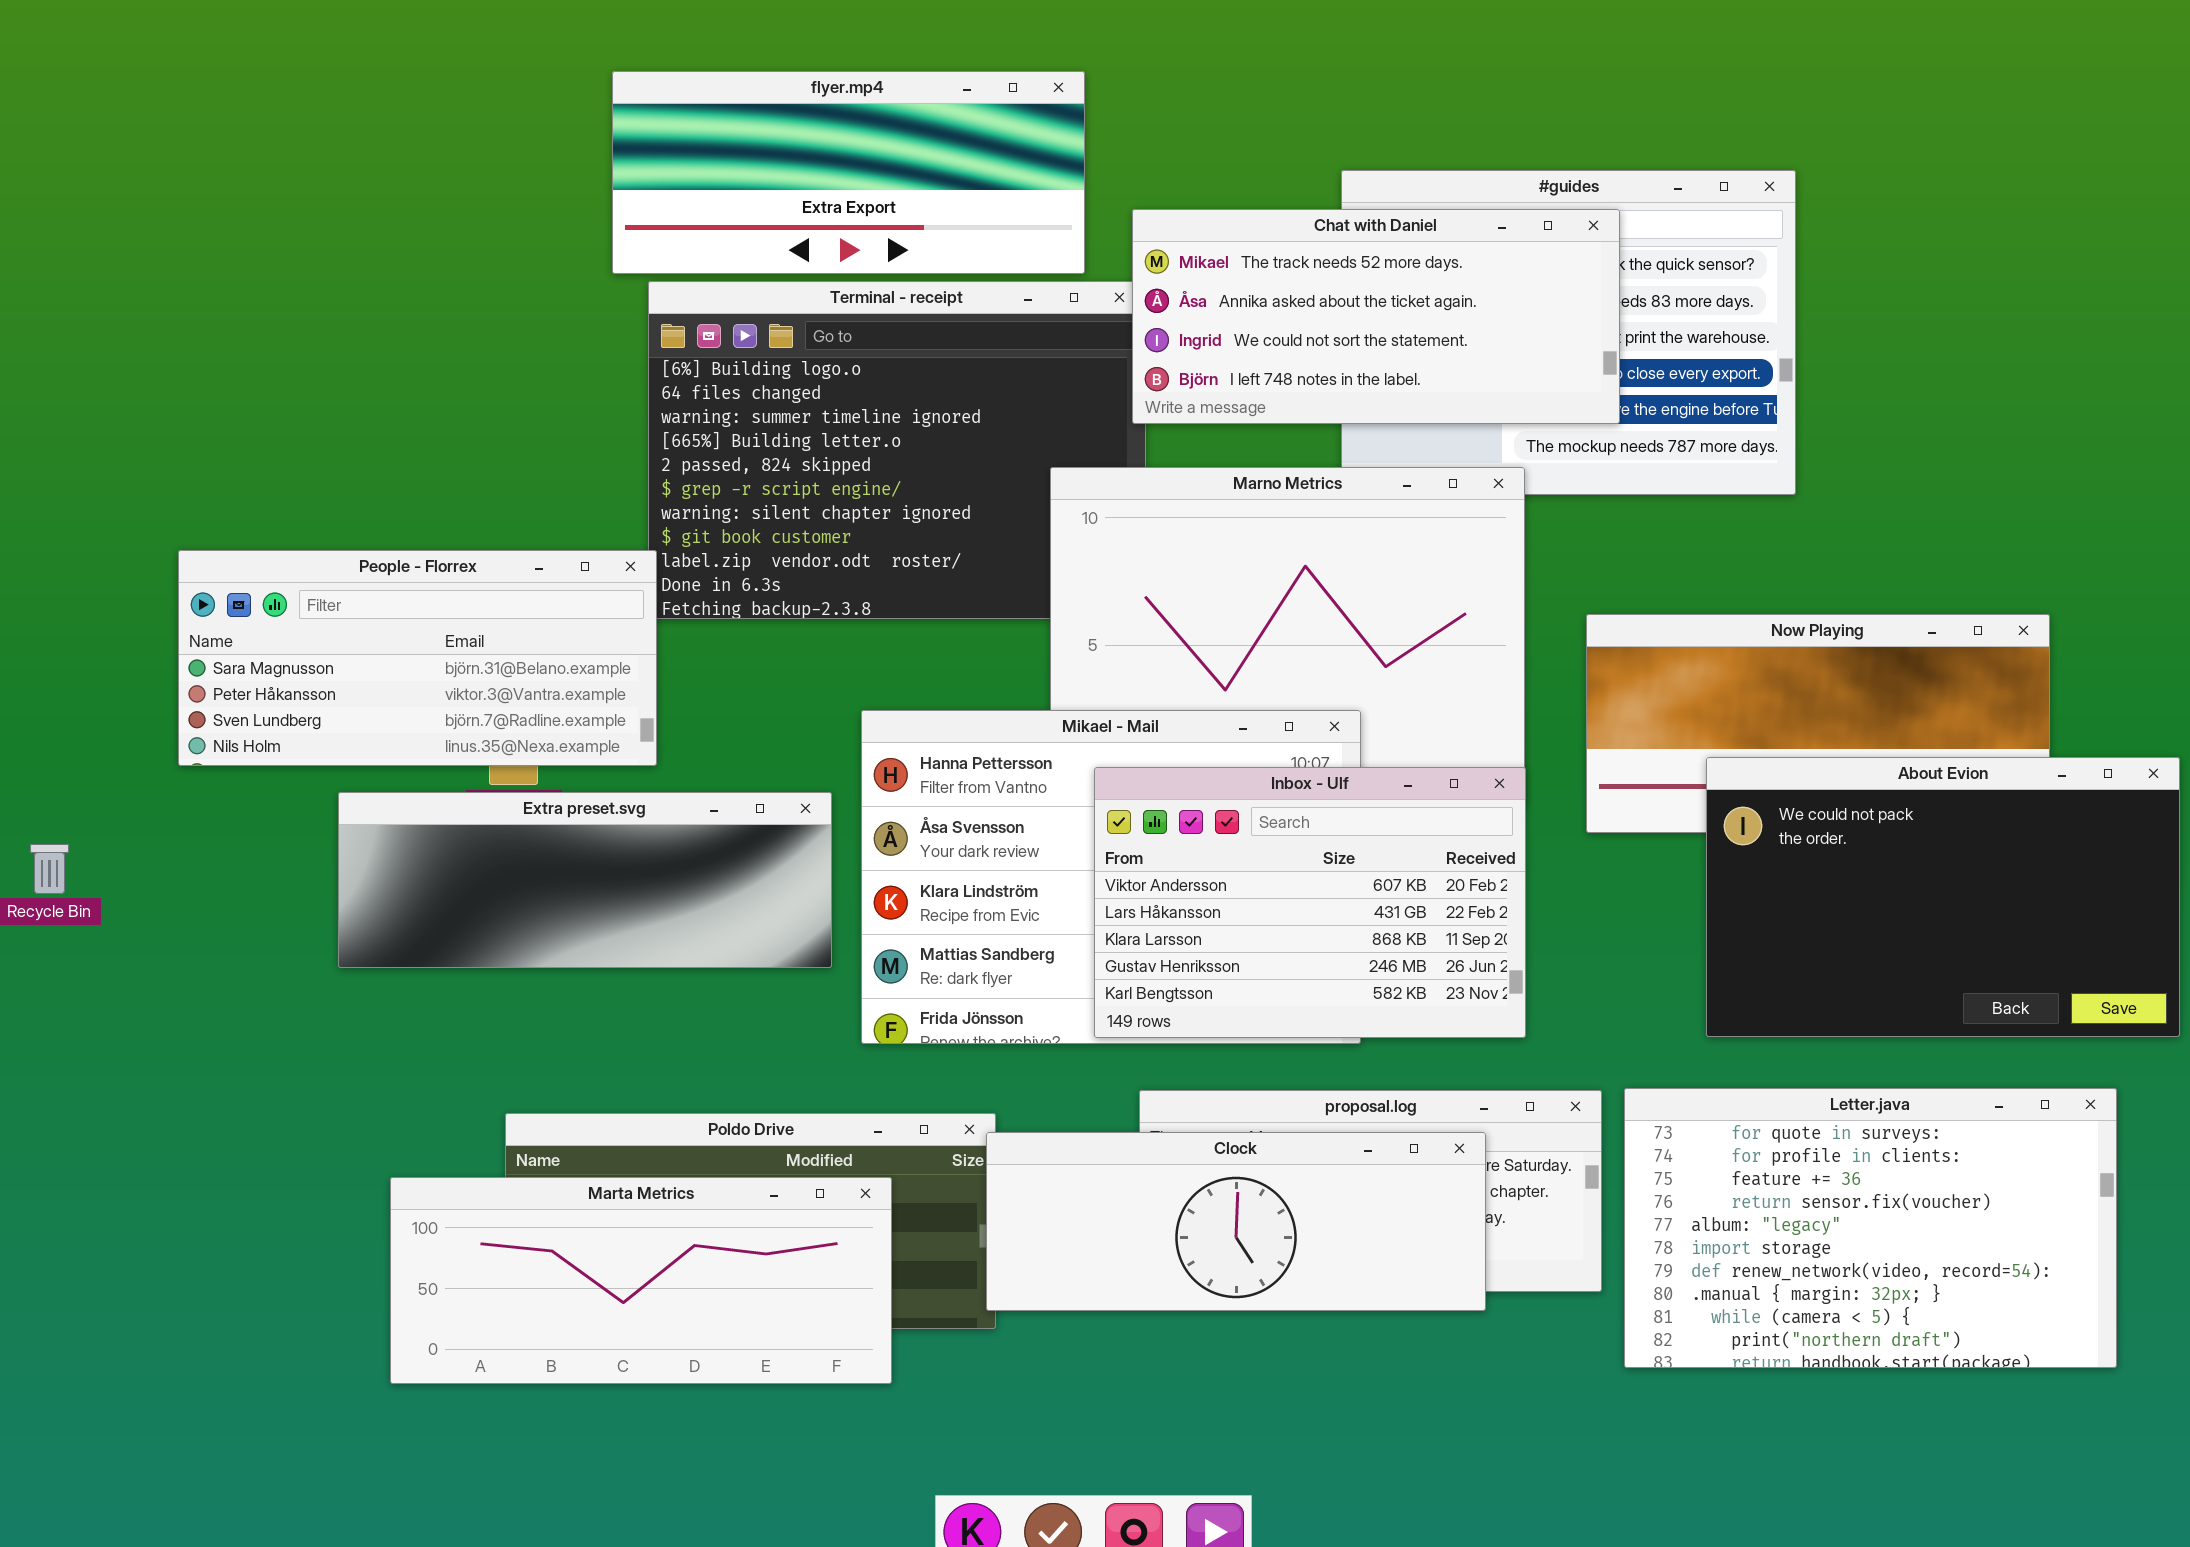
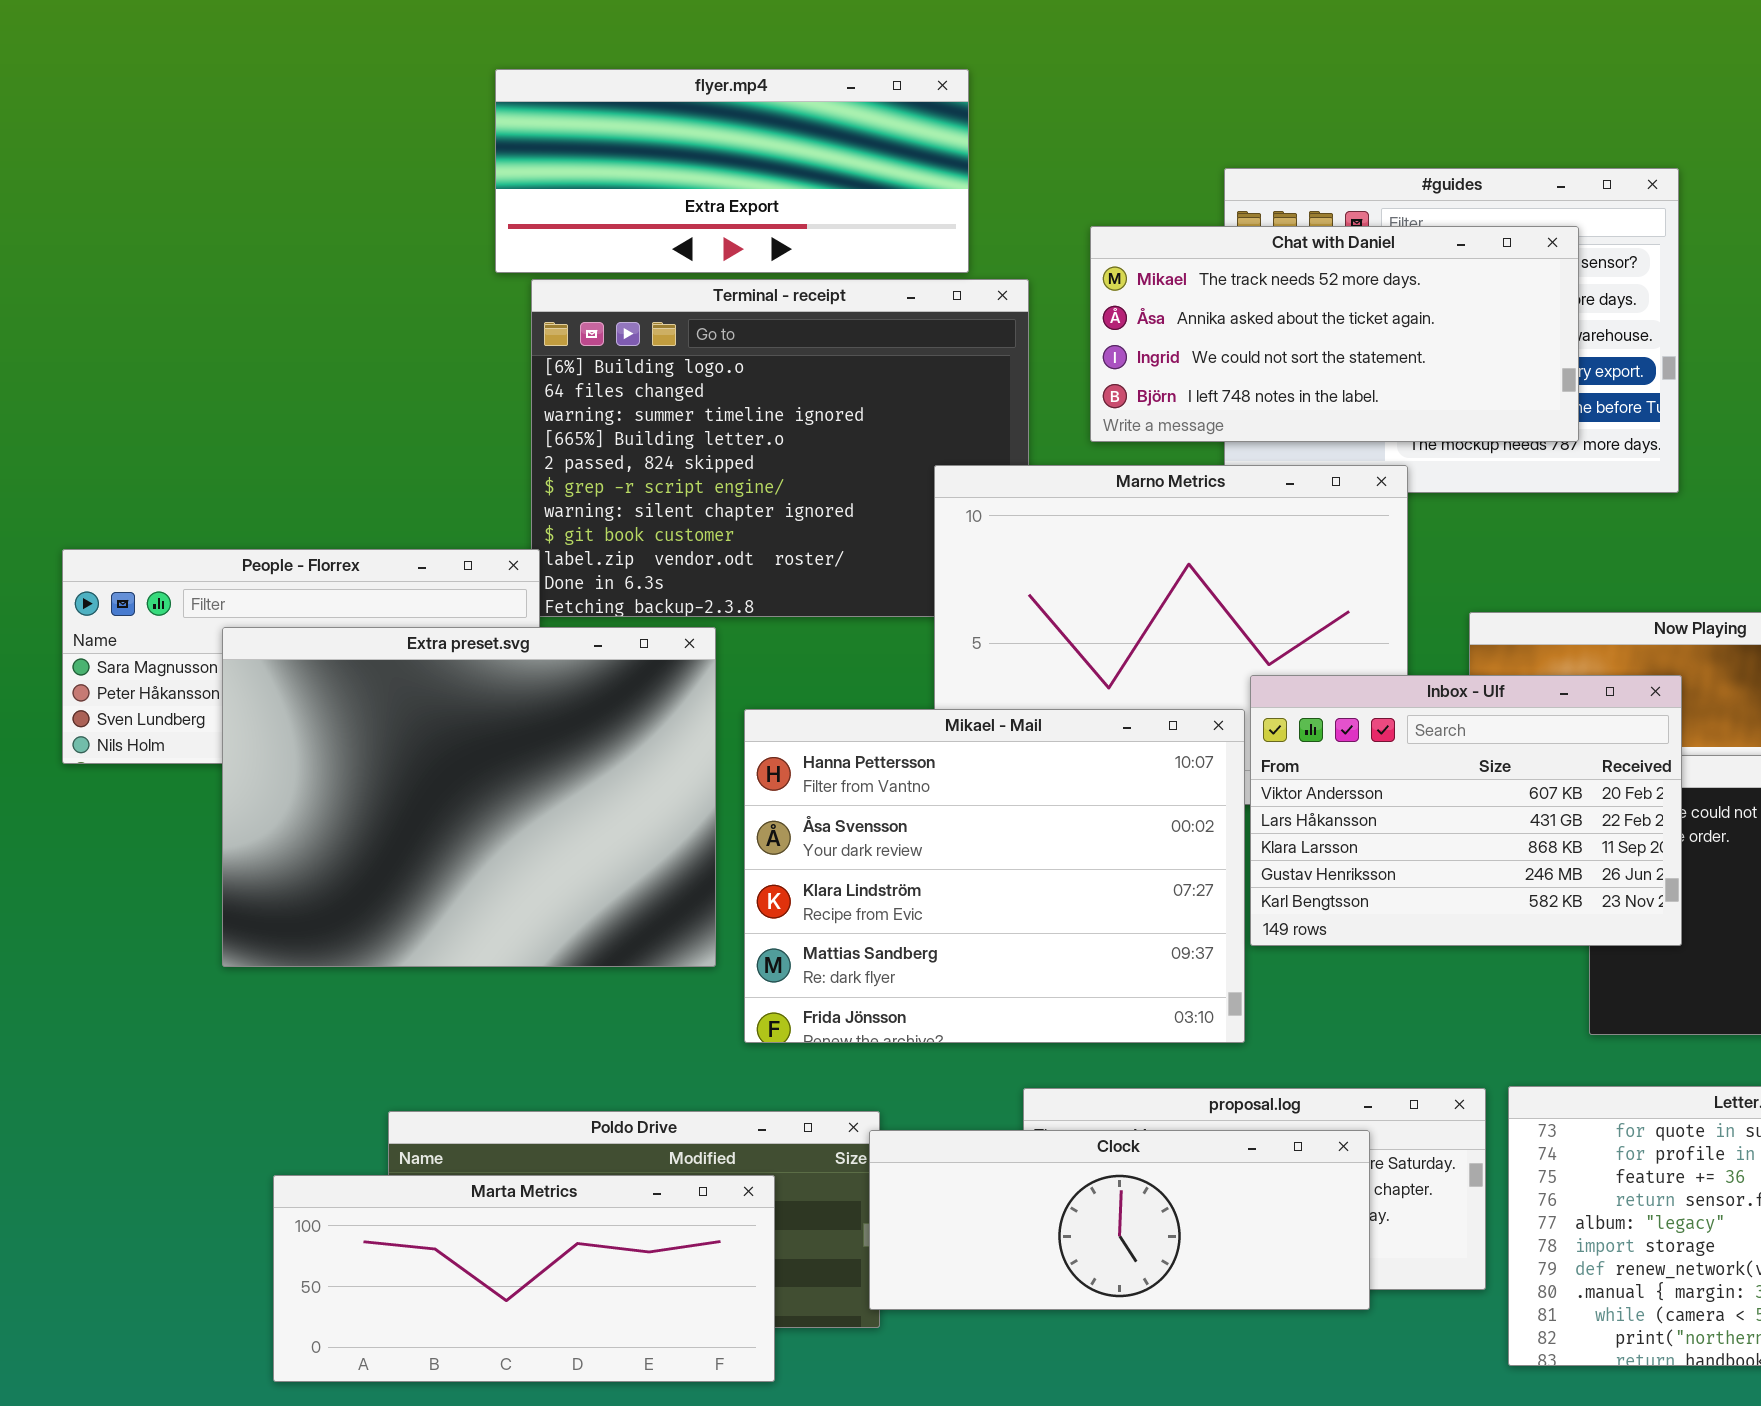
Chat with Daniel: [1132,209,1620,424] -> [1090,226,1579,442], moved
Inbox - Ulf: [1094,767,1526,1038] -> [1250,675,1682,946], moved
Extra preset.svg: [338,792,832,968] -> [222,627,716,967], resized

